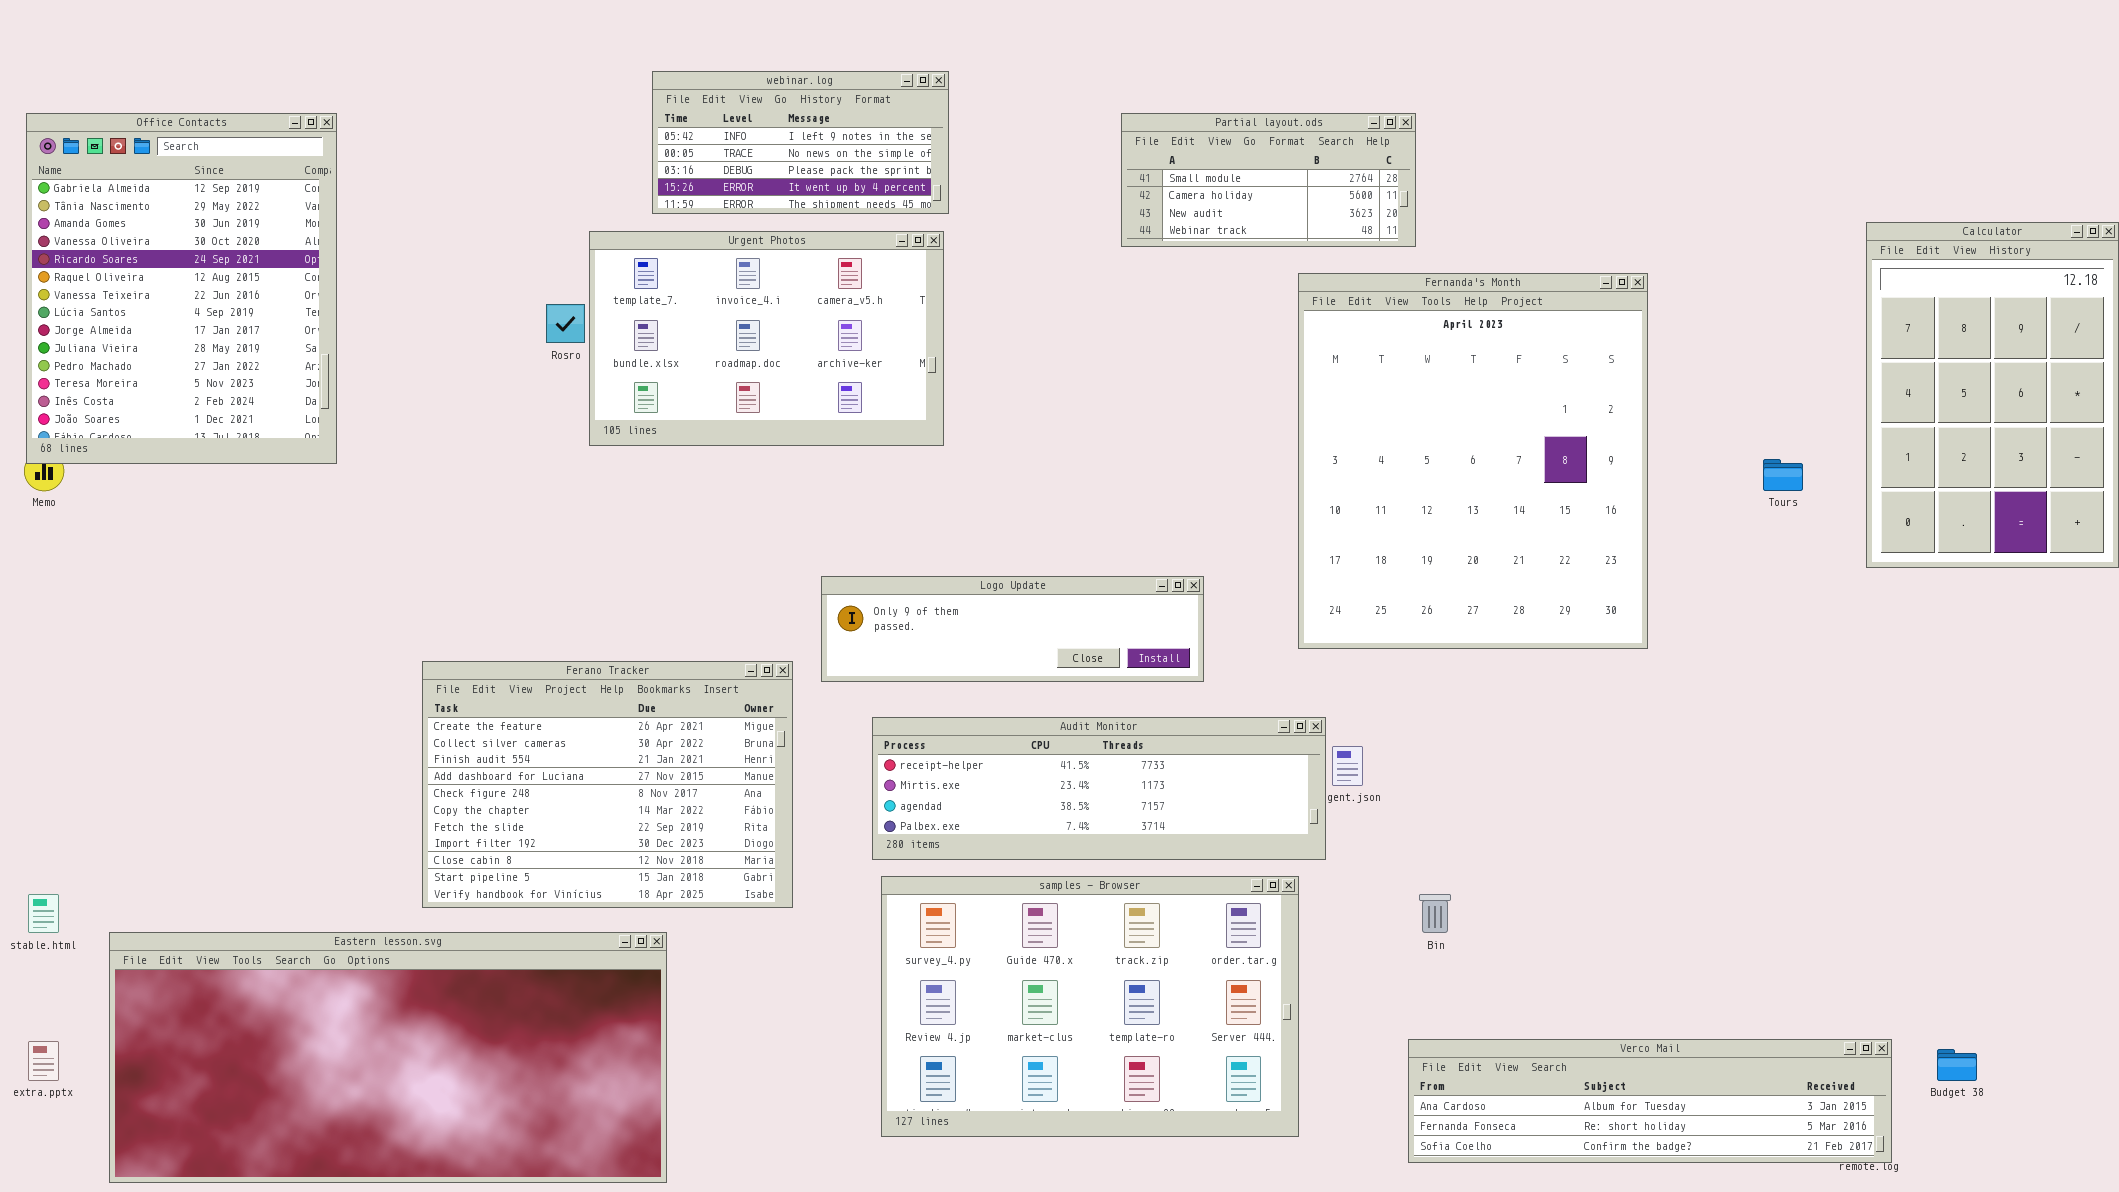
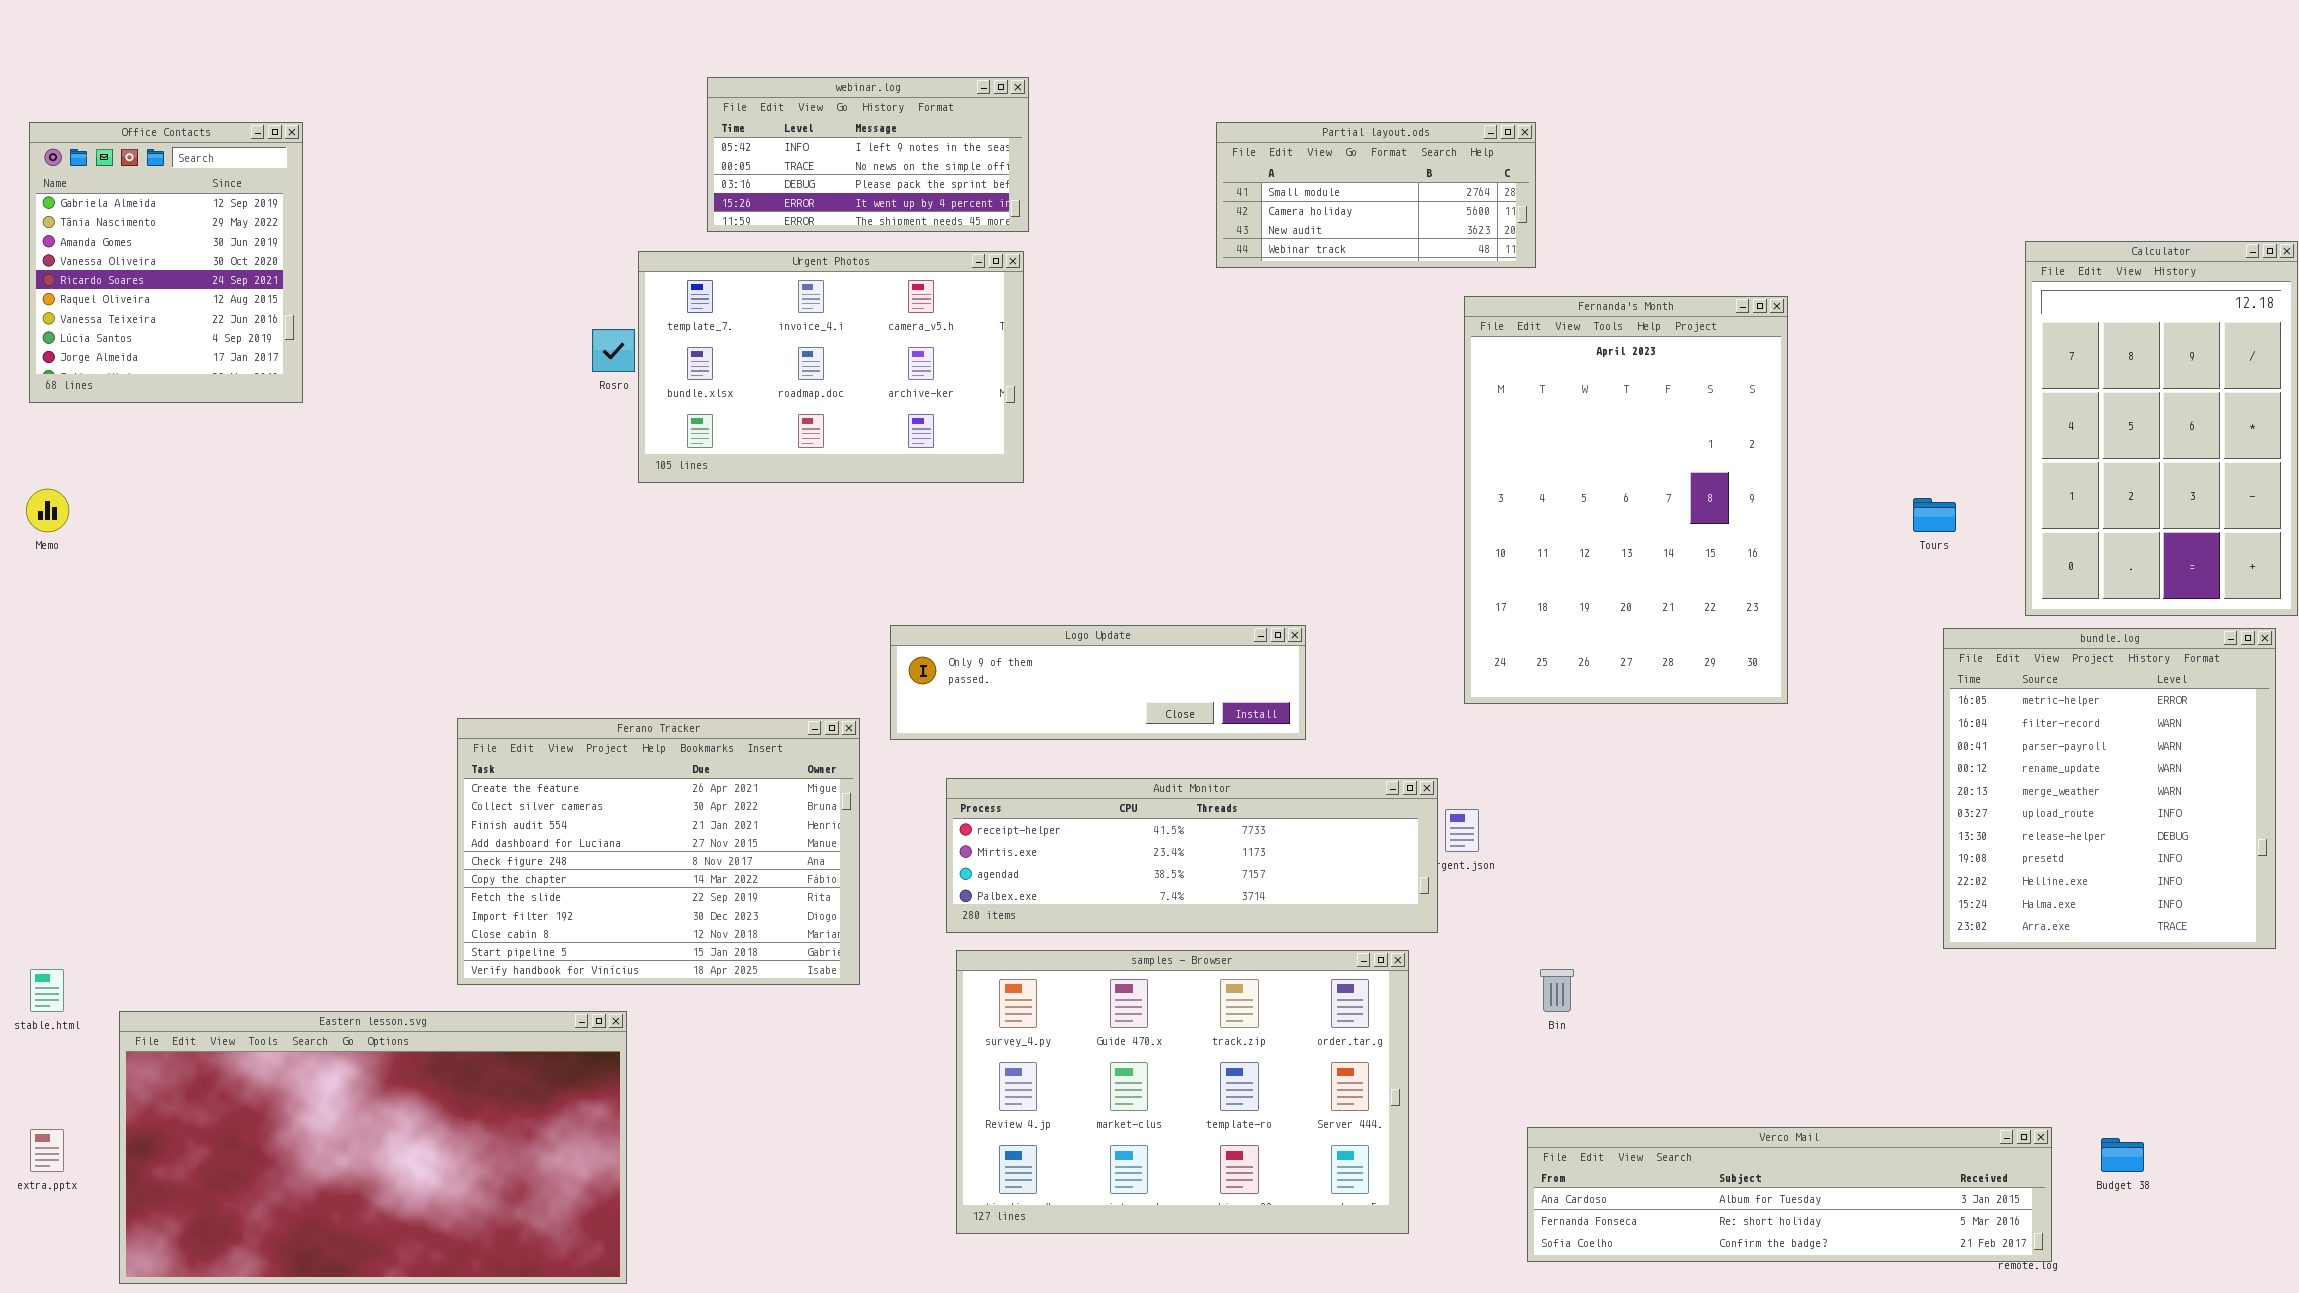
Office Contacts: [26,113,337,464] -> [29,122,303,403], resized
Fernanda's Month: [1298,273,1648,649] -> [1464,296,1788,704], resized
bundle.log: none -> [1943,628,2276,949], opened
Eastern lesson.svg: [109,932,667,1183] -> [119,1011,627,1284], resized

